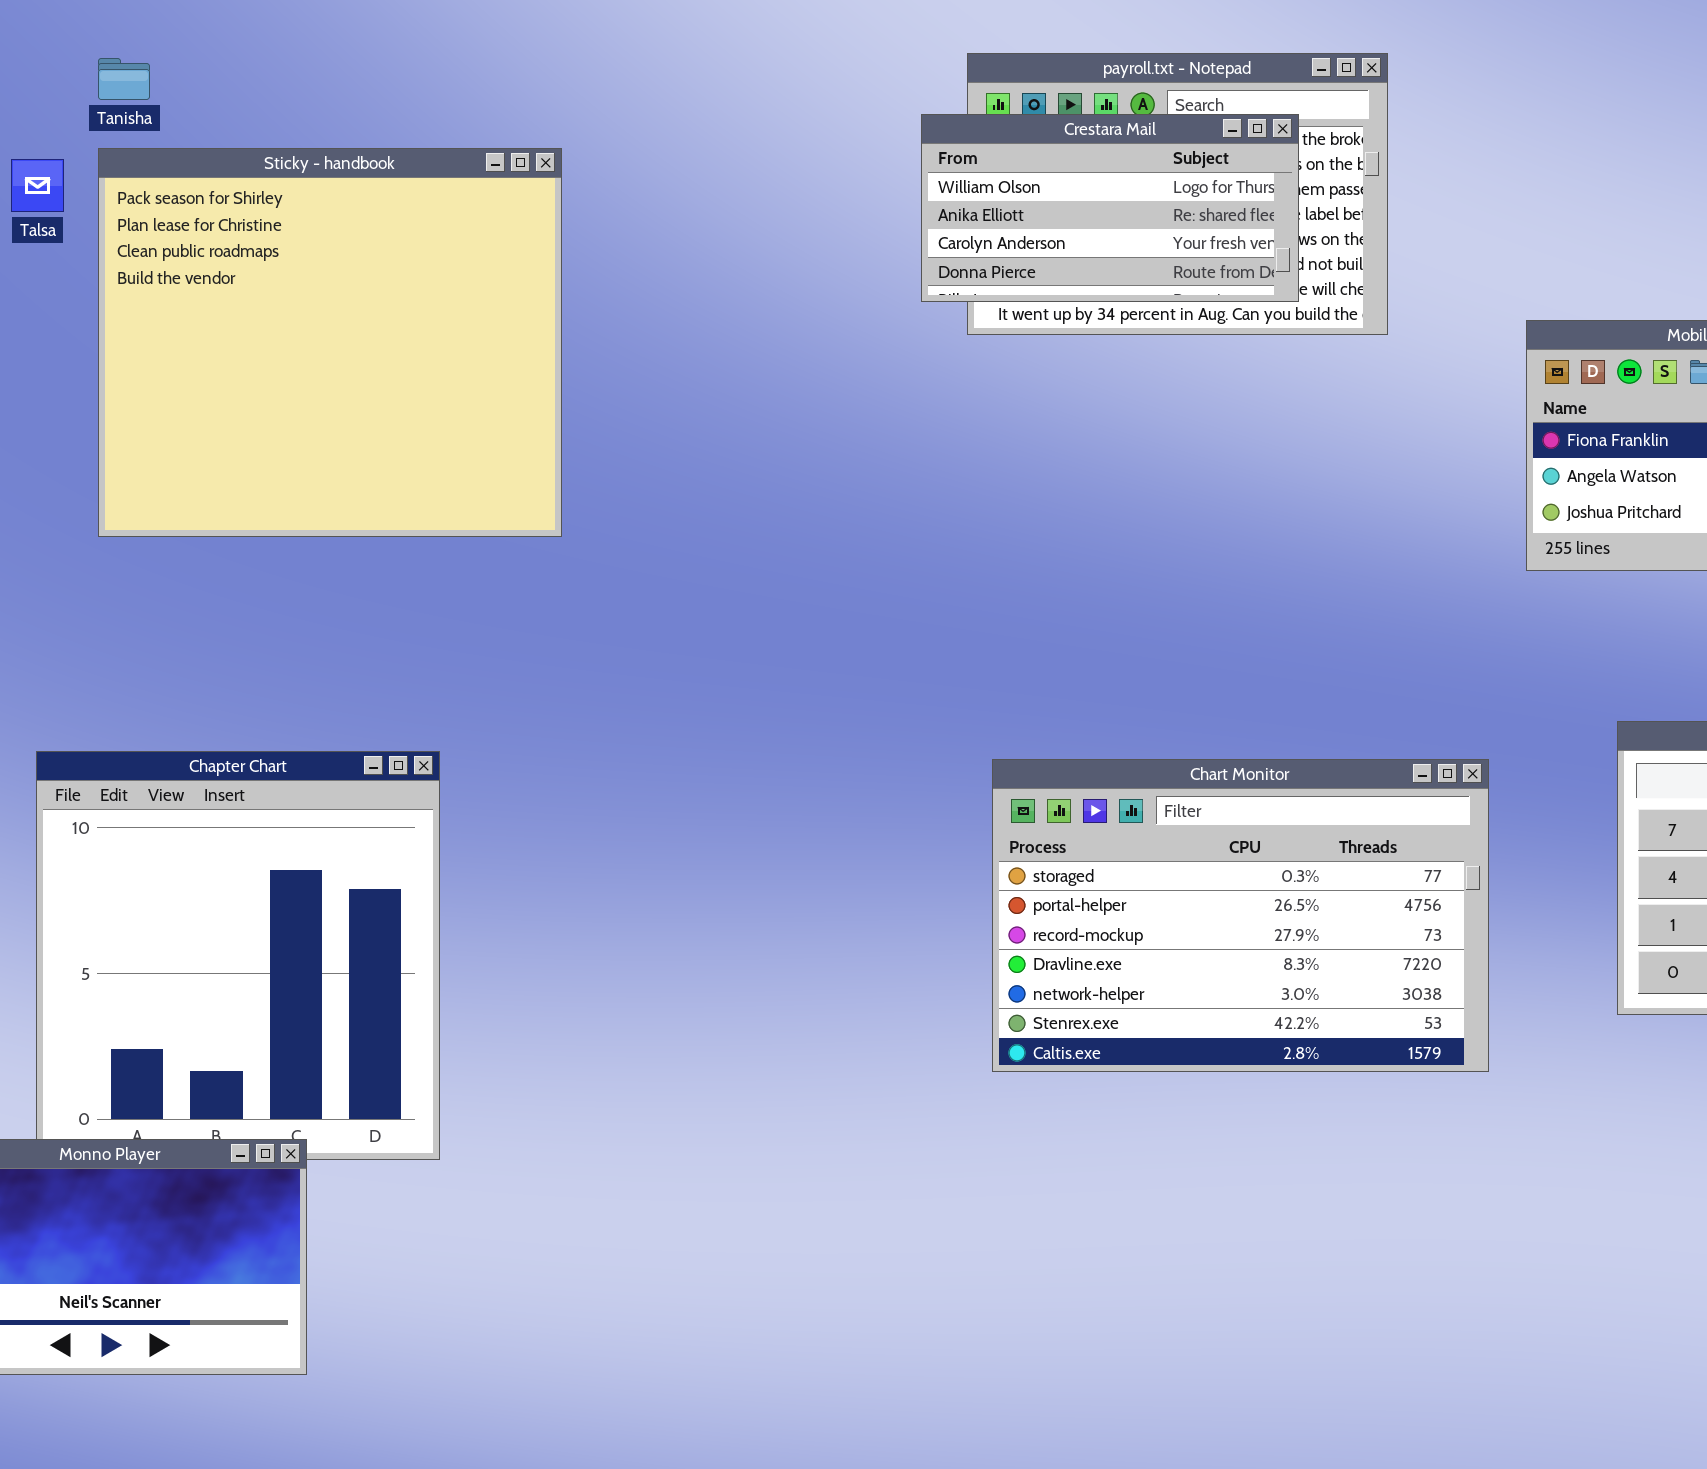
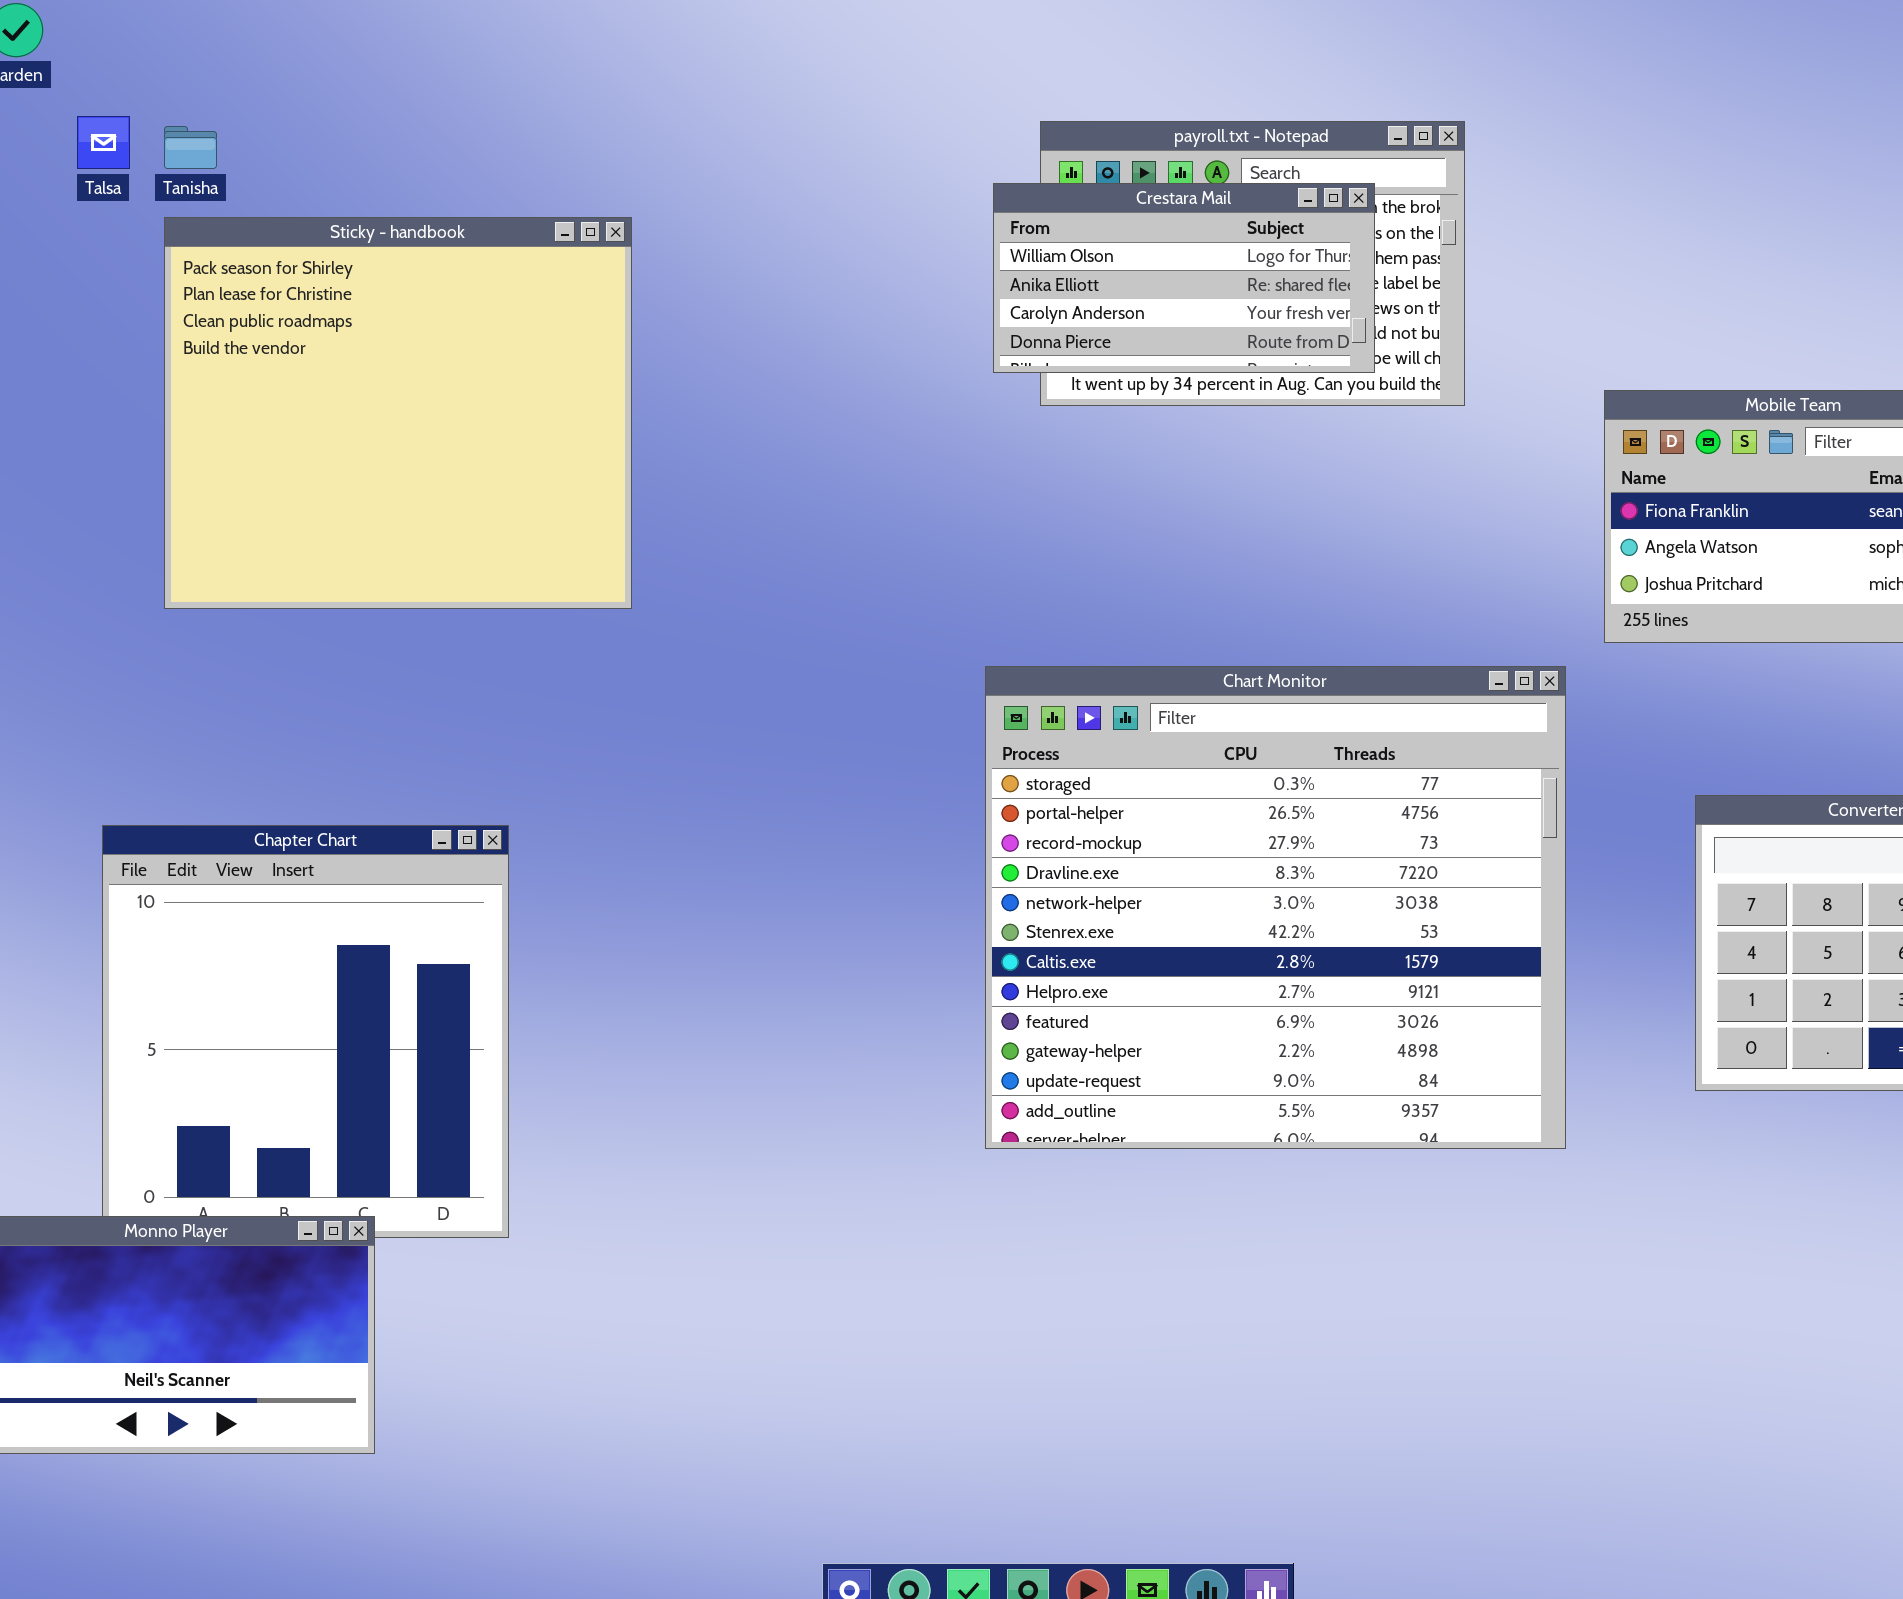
Talsa: [11,159,64,212] -> [77,116,130,169], moved
Chart Monitor: [992,759,1489,1072] -> [985,666,1566,1149], resized

